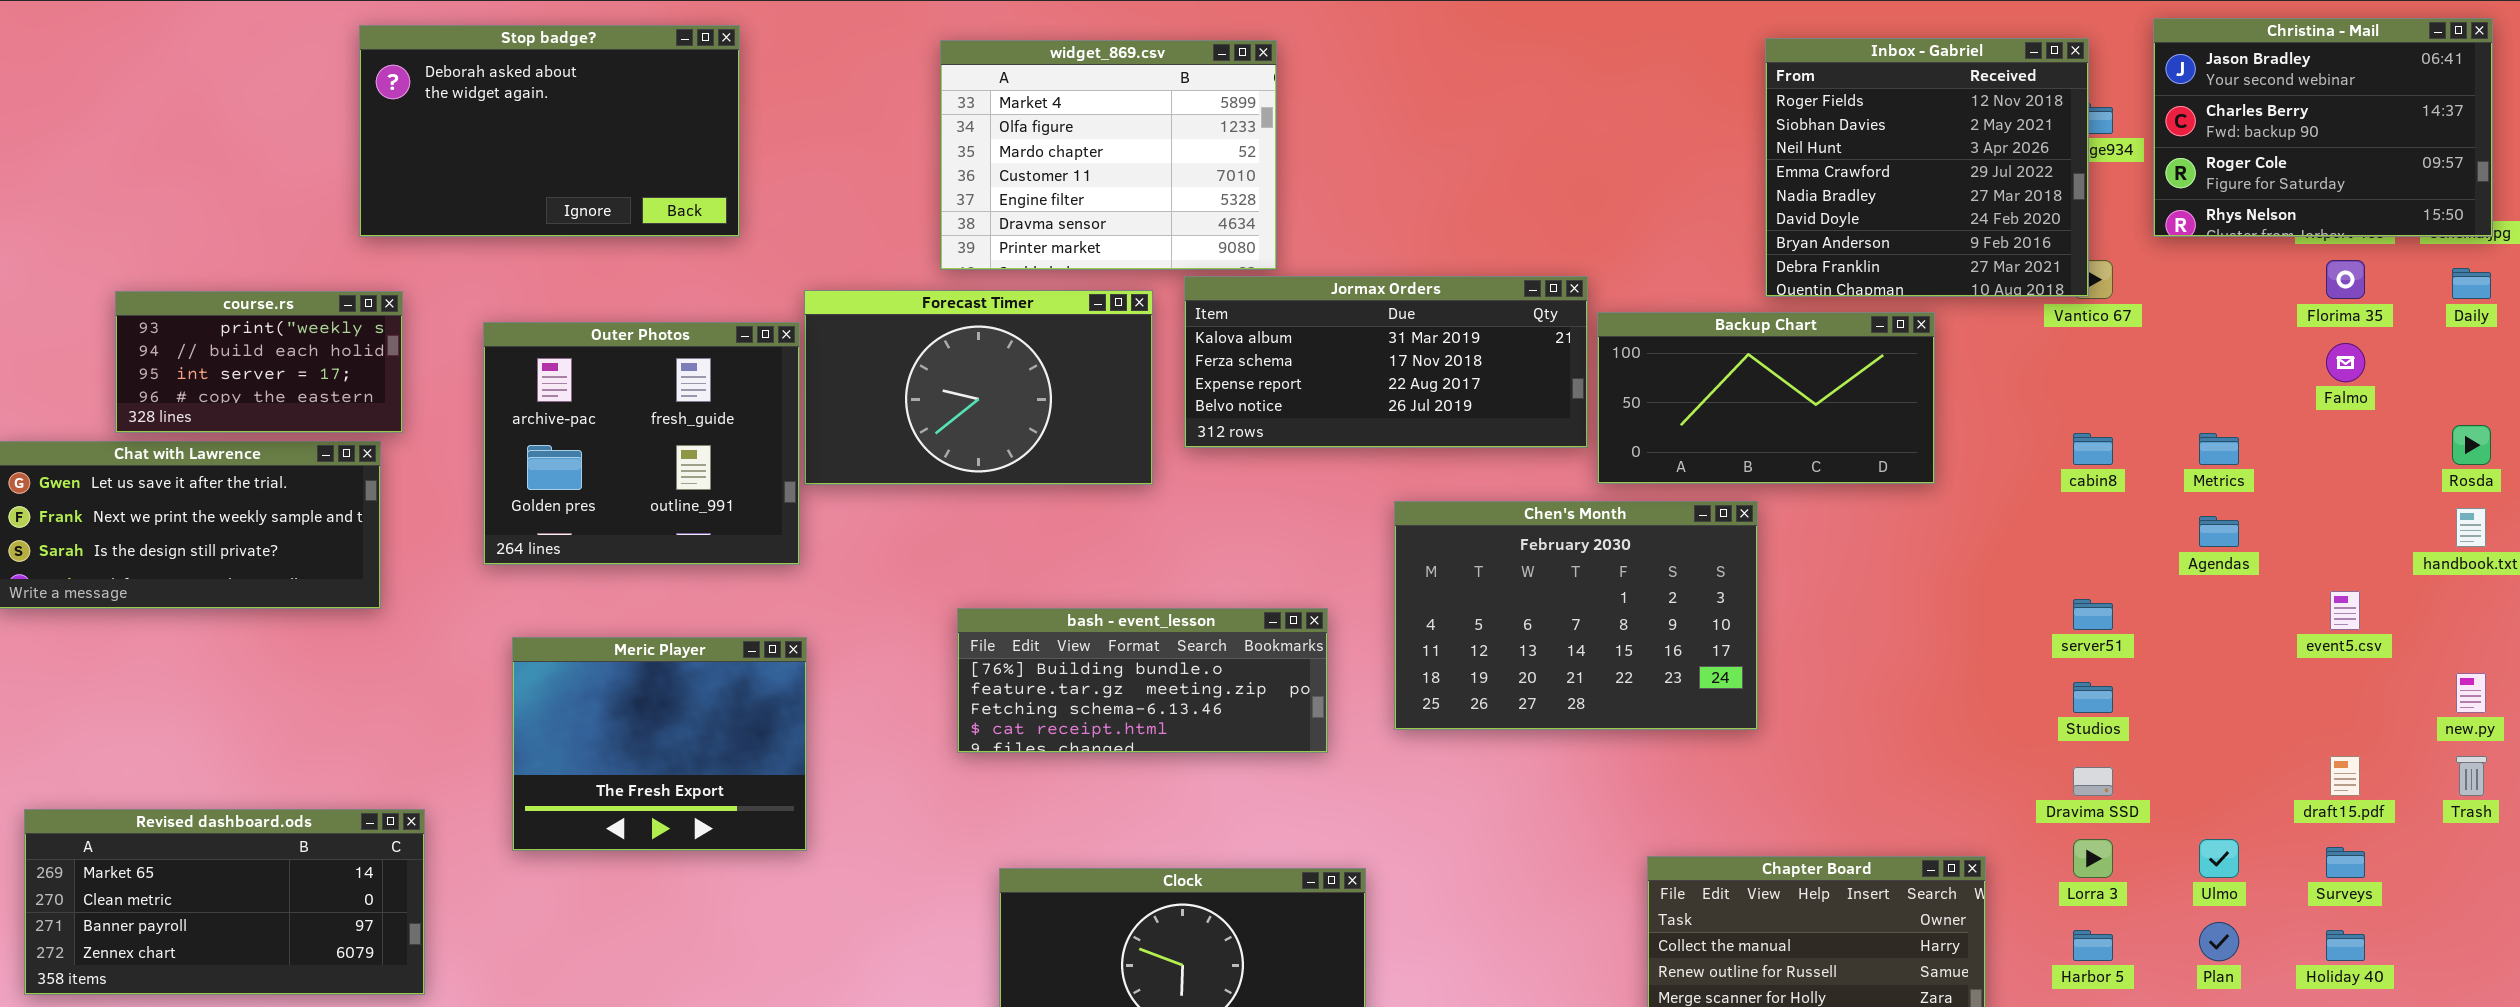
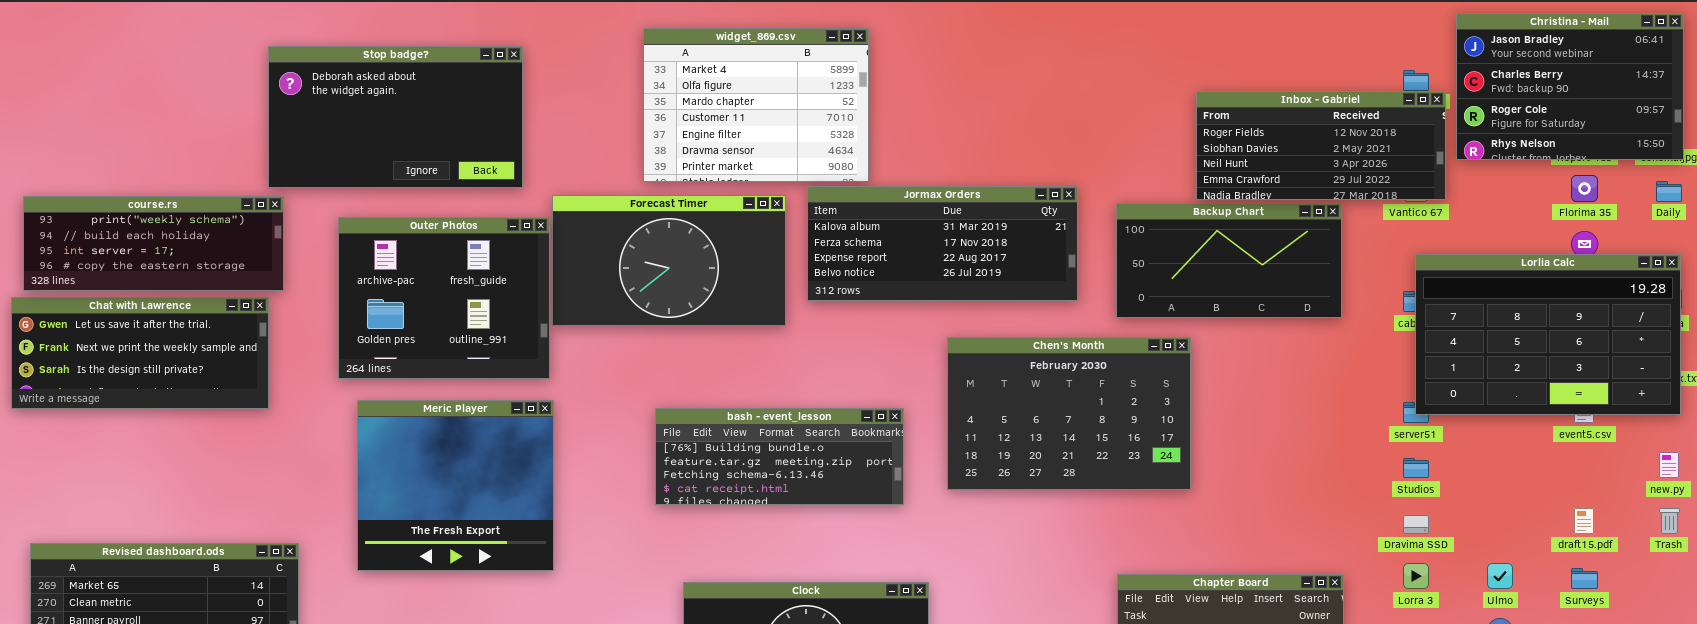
Stop badge?: [359,25,740,237] -> [268,46,523,188], moved
Inbox - Gabriel: [1765,38,2089,297] -> [1196,91,1446,200], resized
course.rs: [115,291,403,433] -> [23,196,284,291], resized
Backup Chart: [1597,312,1935,484] -> [1116,203,1342,318], moved
Lorlia Calc: none -> [1415,254,1681,415], opened
Meric Player: [512,637,807,851] -> [357,400,554,571], resized

